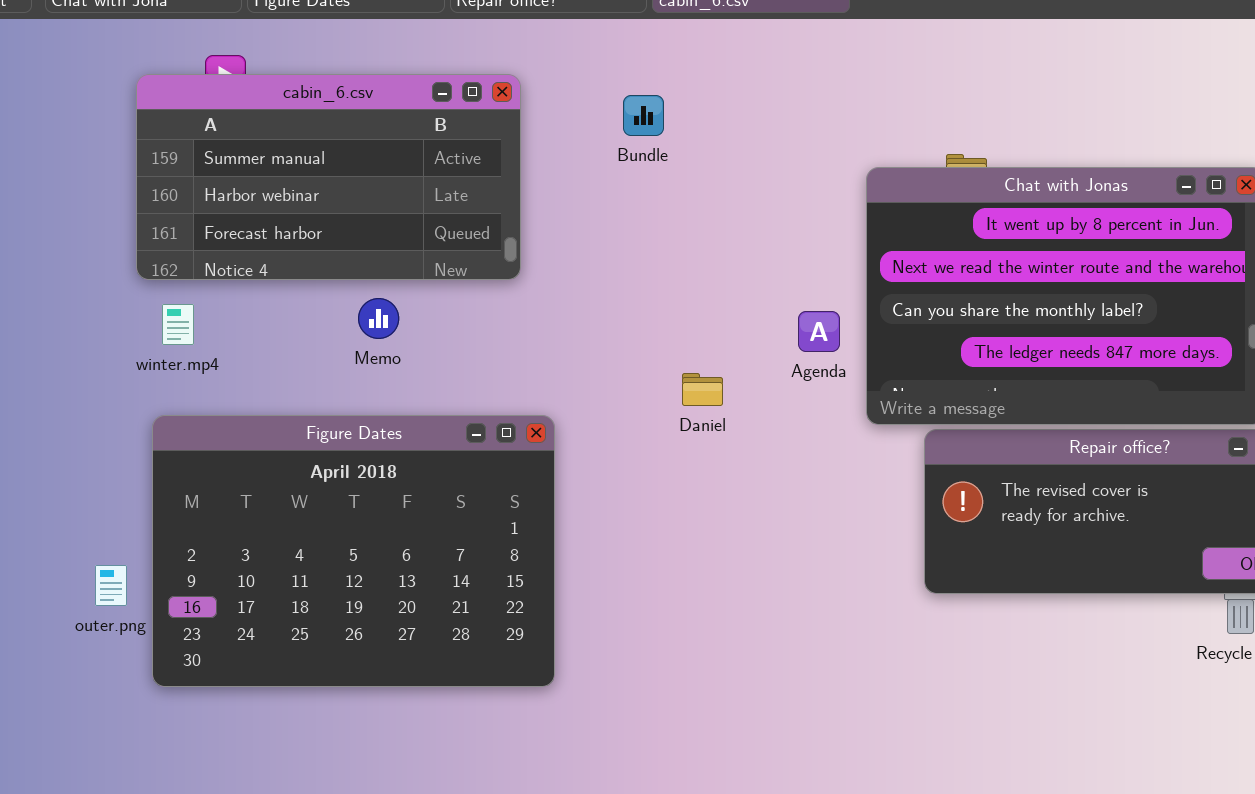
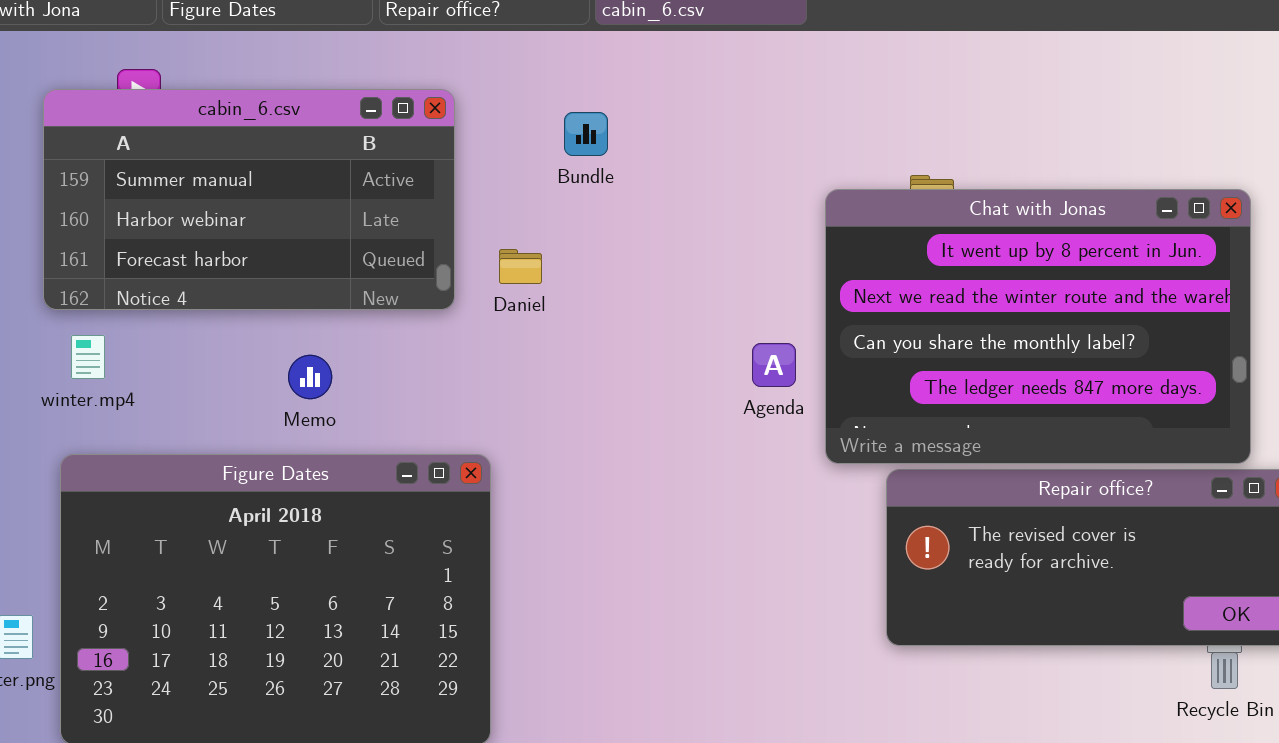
Memo: [358,298,399,339] -> [288,355,332,399], moved
Daniel: [682,373,723,406] -> [499,249,542,284], moved

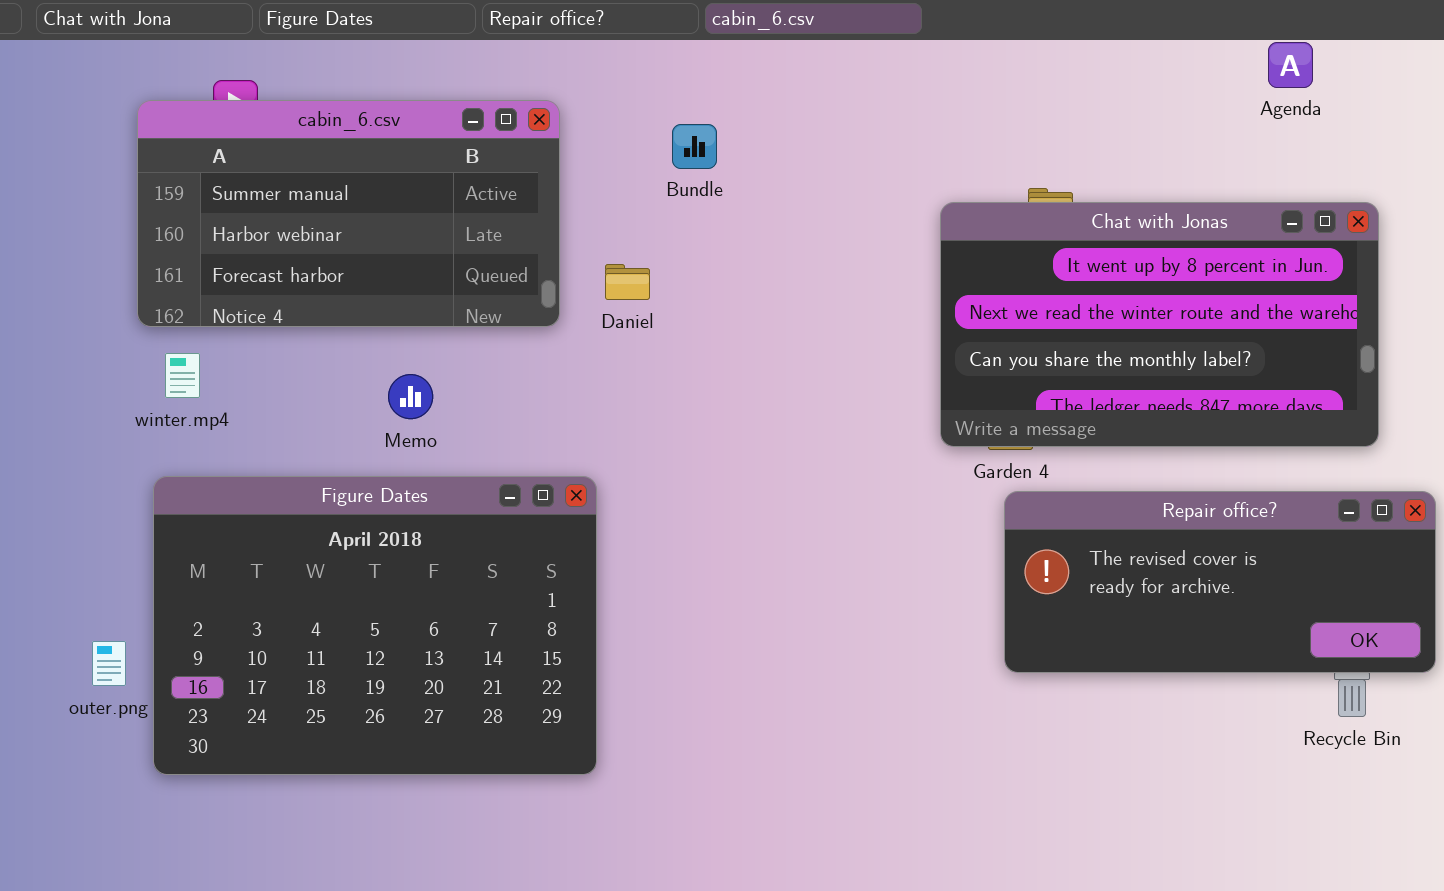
Chat with Jonas: [825,189,1251,464] -> [940,202,1379,447], resized
Agenda: [752,343,796,387] -> [1268,42,1313,88], moved

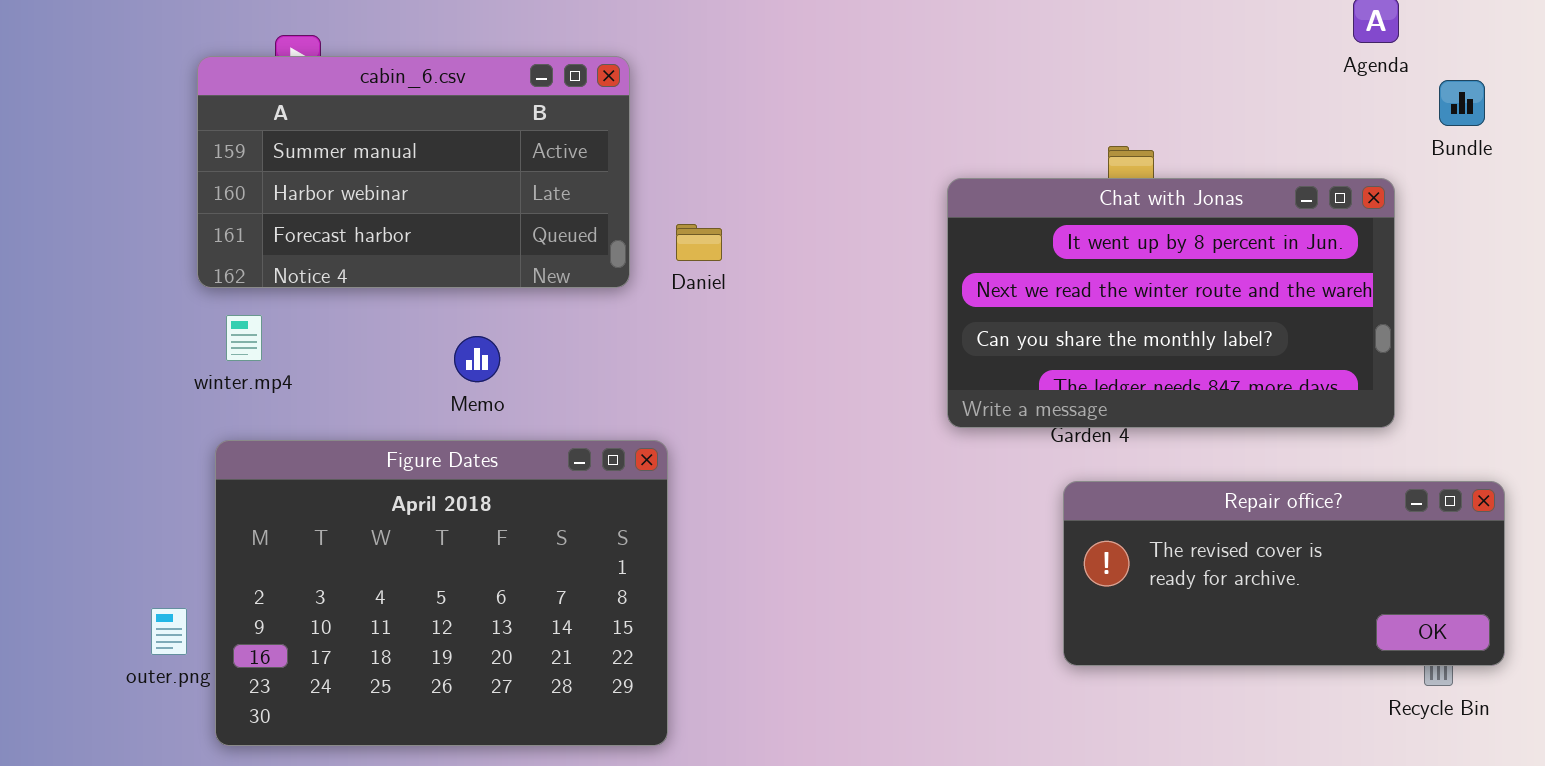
Bundle: [672,124,717,169] -> [1439,80,1485,126], moved
Chat with Jonas: [940,202,1379,447] -> [947,178,1395,428], moved
Repair office?: [1004,491,1436,673] -> [1063,481,1505,666], moved

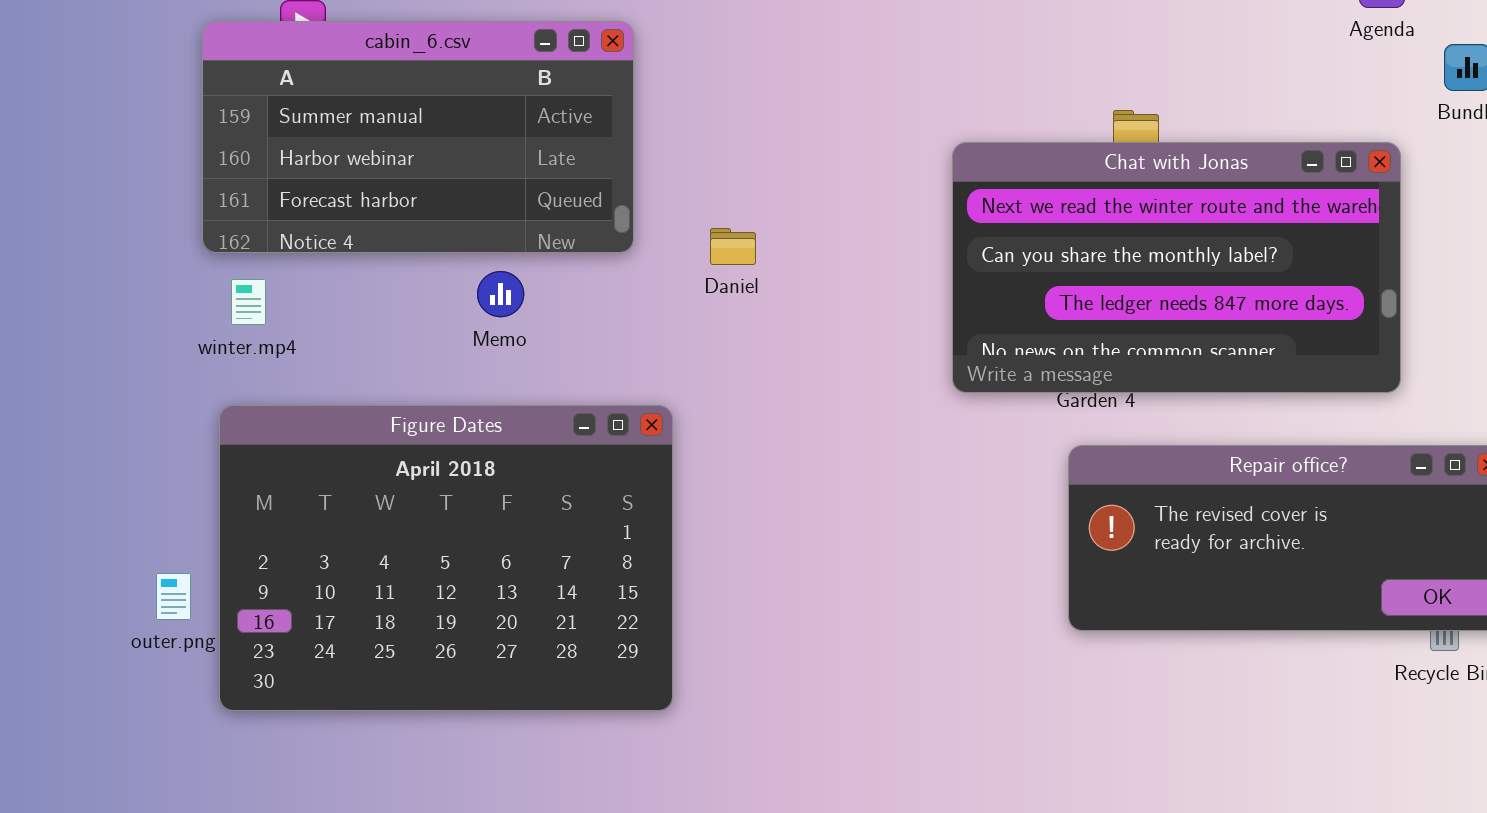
Chat with Jonas: [947,178,1395,428] -> [952,142,1401,393], scrolled down 1 row
Daniel: [676,224,722,261] -> [710,228,756,265], moved
Memo: [454,336,500,382] -> [477,271,524,317], moved

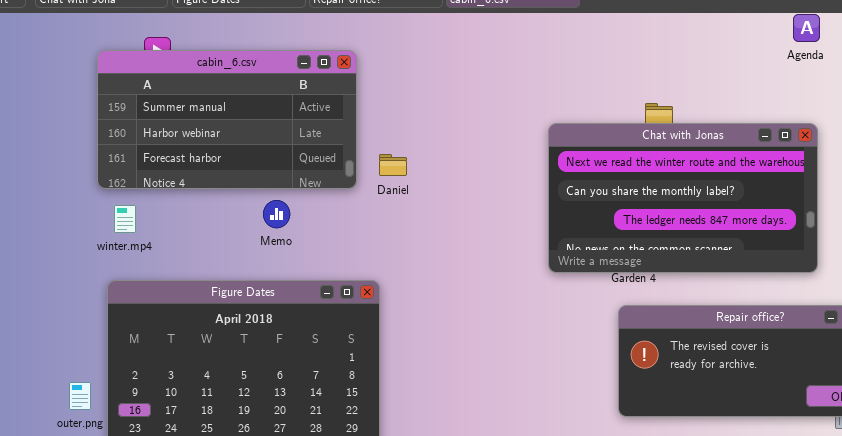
Daniel: [710,228,756,265] -> [379,154,407,176], moved

